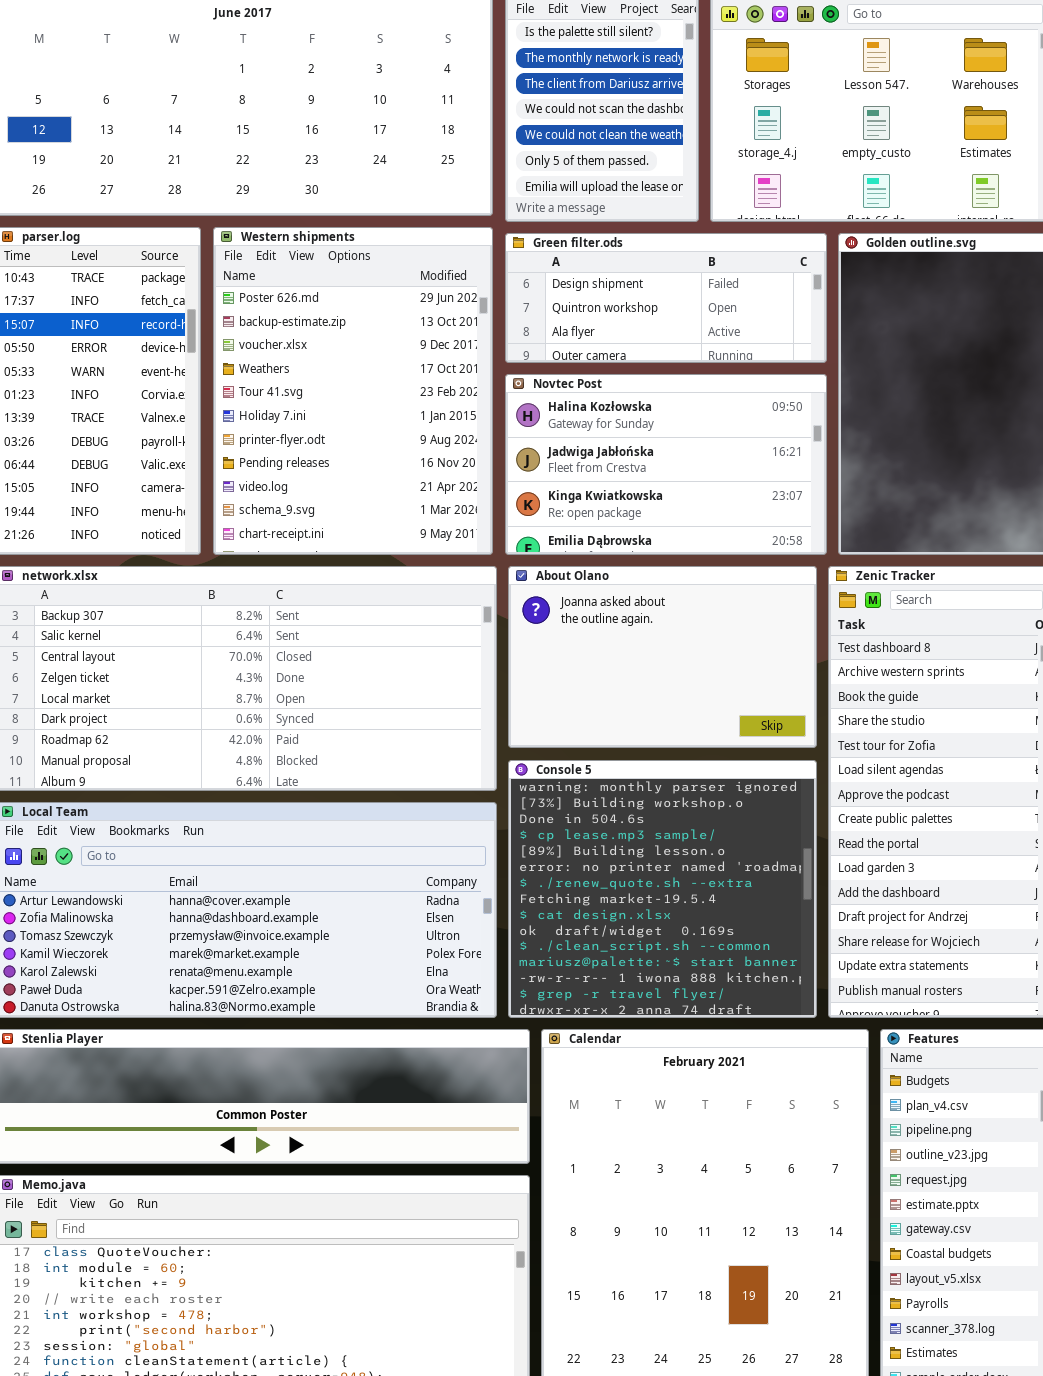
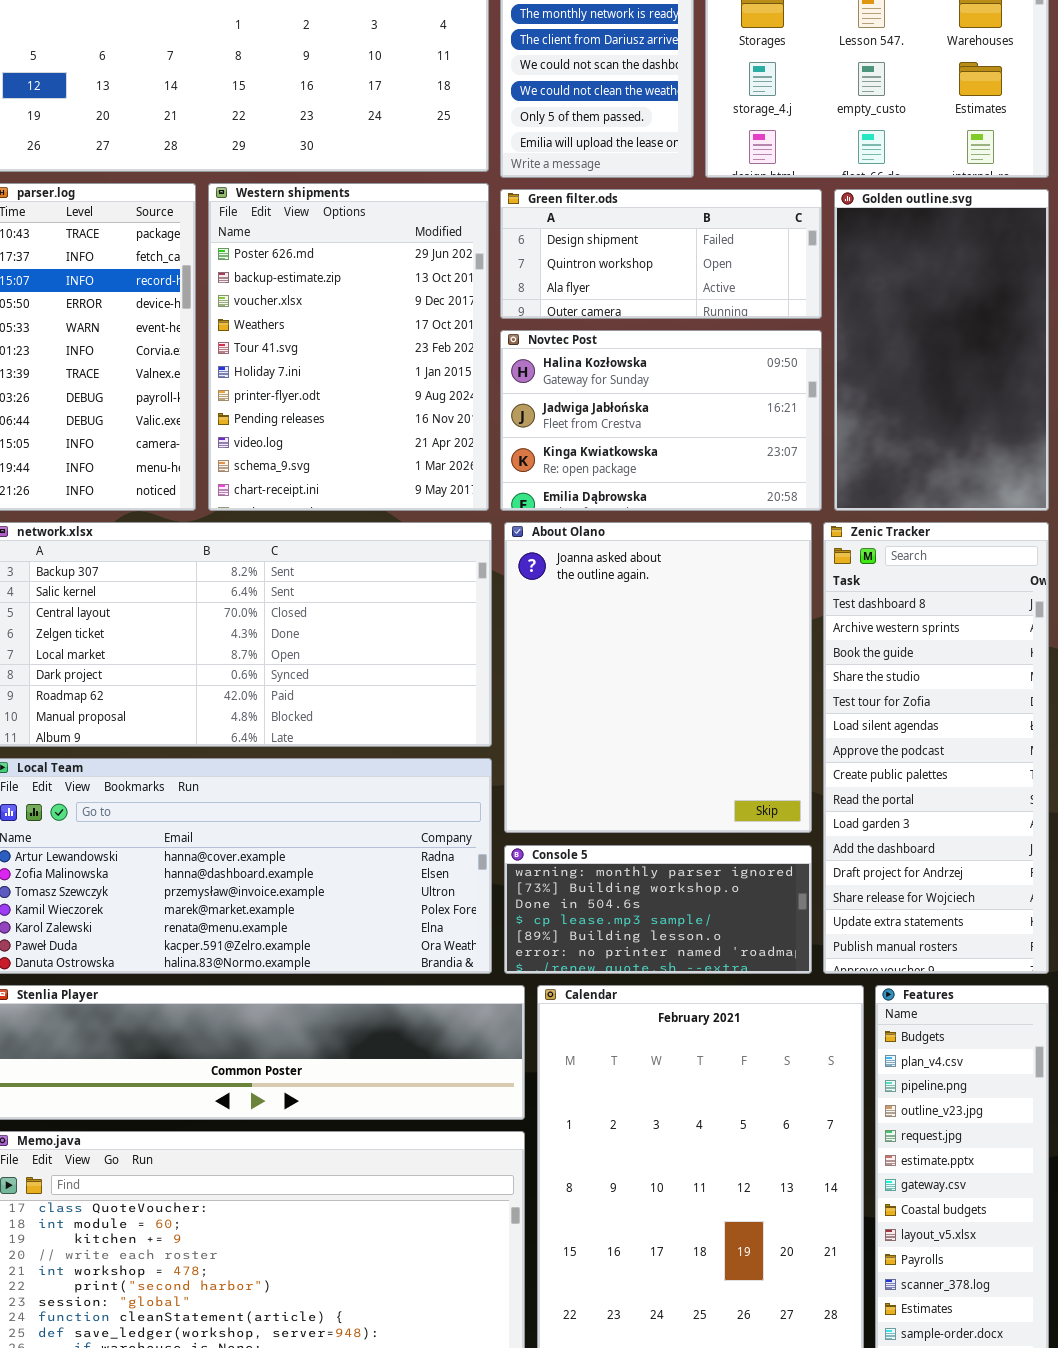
About Olano: [508,566,817,748] -> [504,522,812,833], resized
Console 5: [508,760,817,1018] -> [504,845,812,974], resized

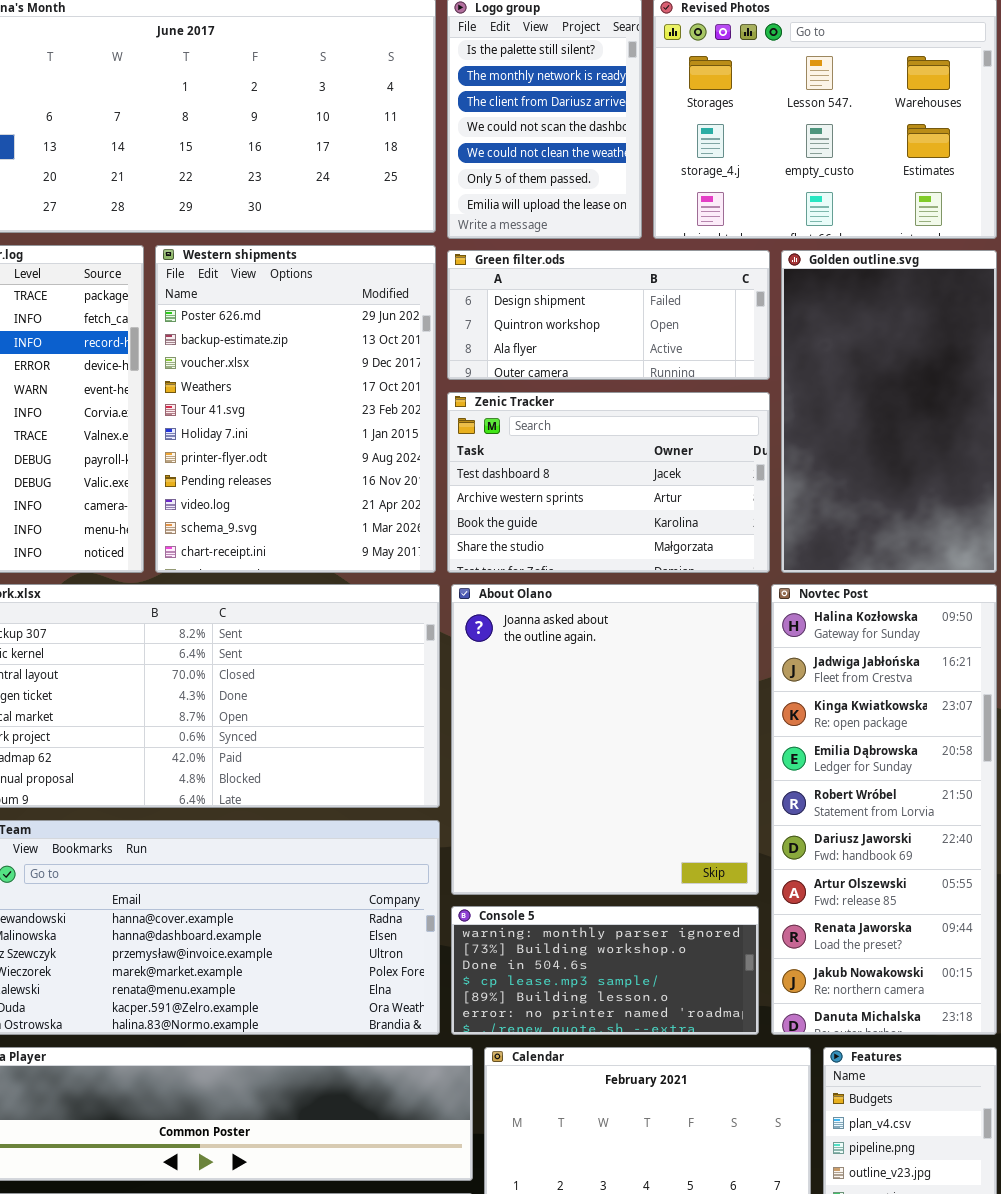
Novtec Post: [500,330,822,511] -> [771,584,997,1035], moved, resized
Zenic Tracker: [823,522,1049,974] -> [447,392,770,573], moved, resized

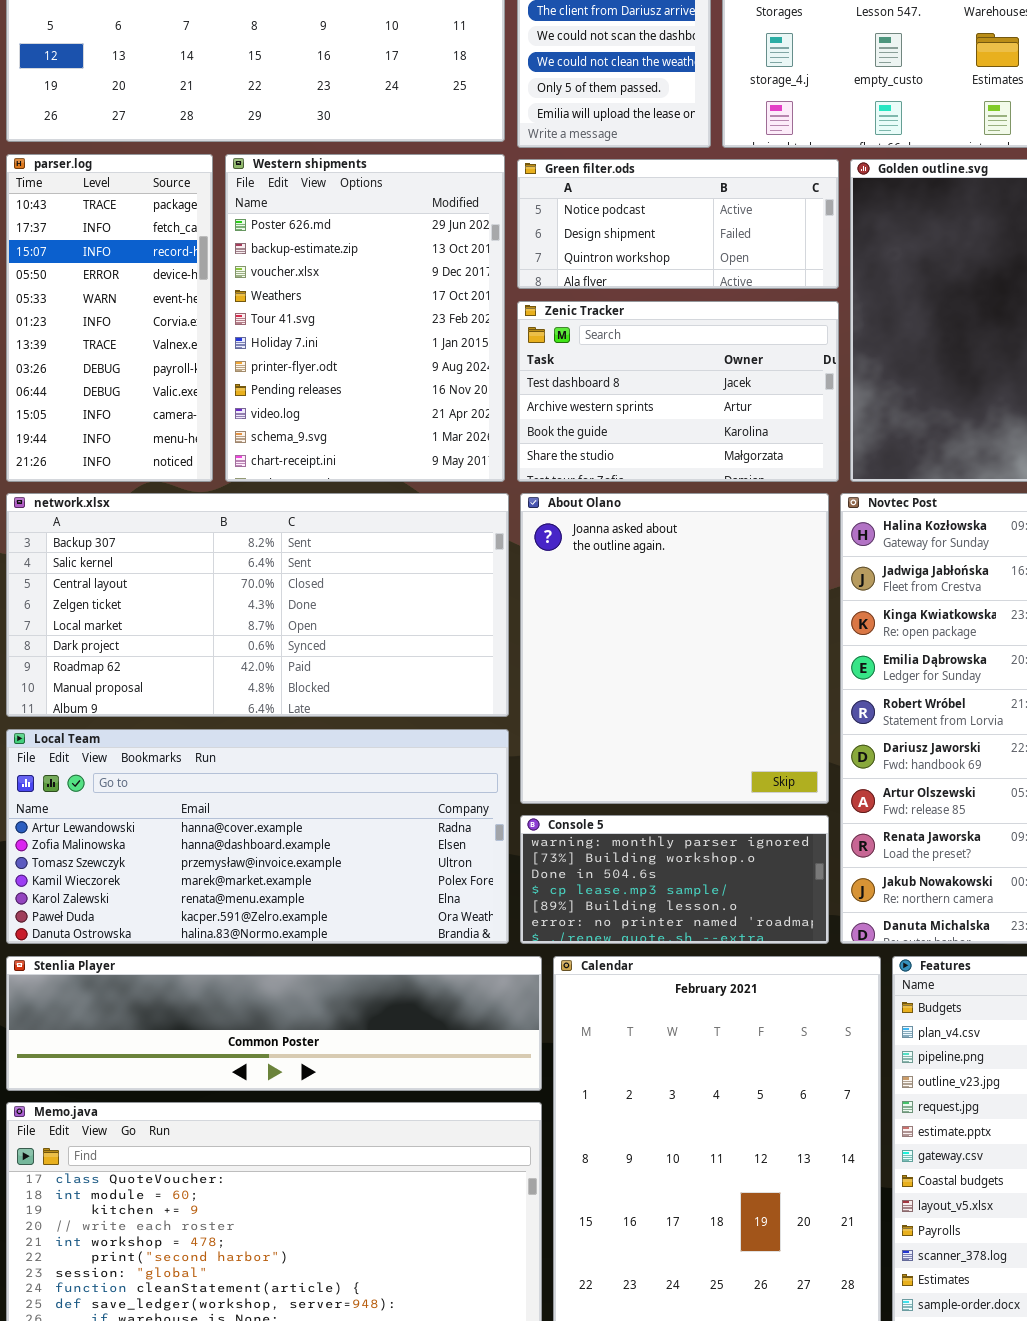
Green filter.ods: [447,250,770,380] -> [517,159,839,289], scrolled up 1 row

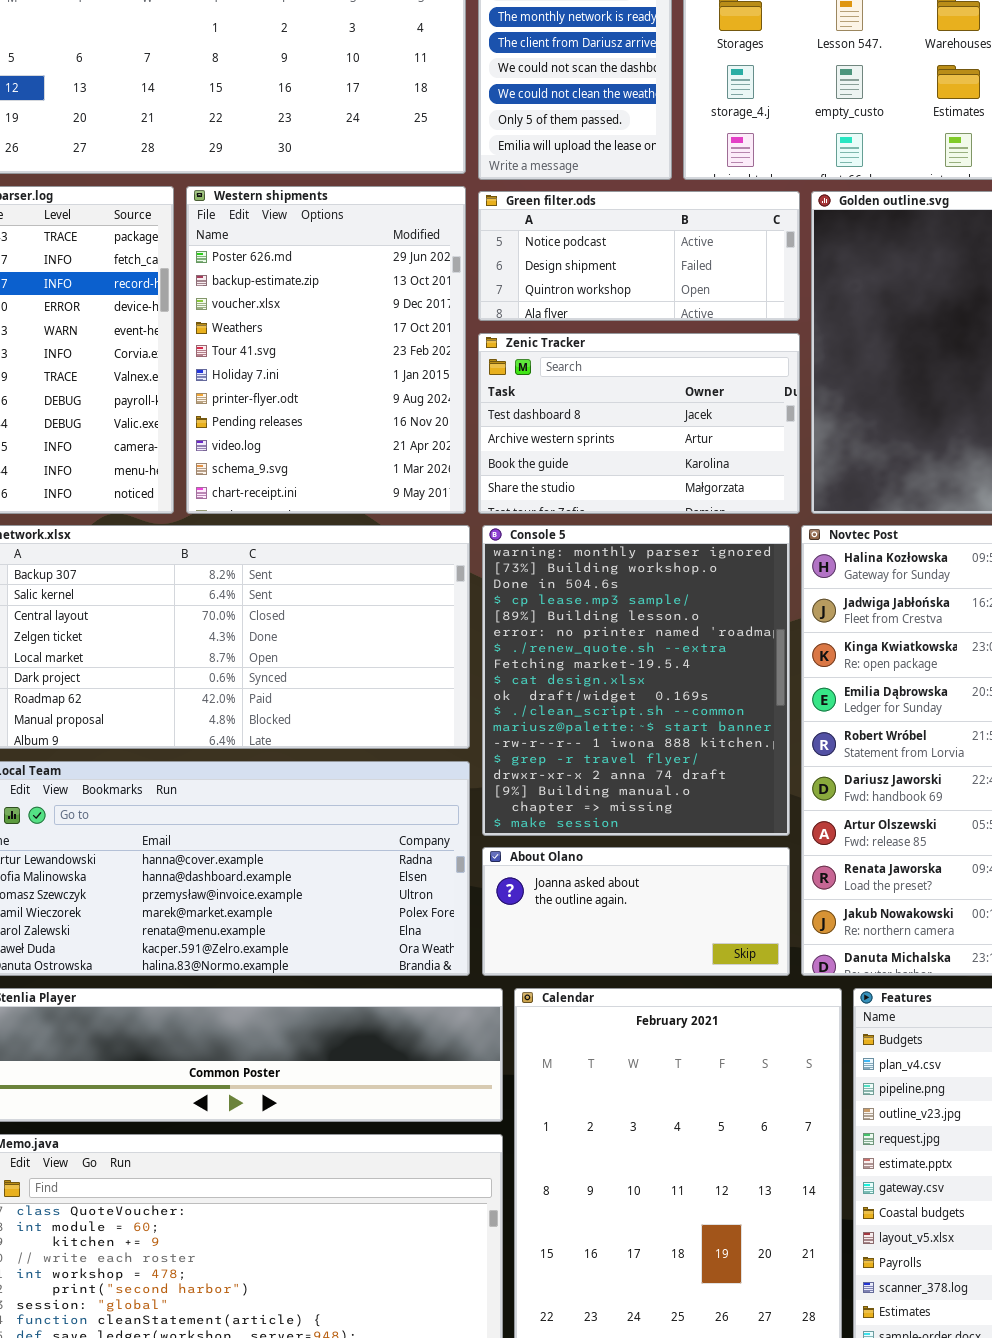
About Olano: [520,493,829,804] -> [482,847,790,976], moved, resized
Console 5: [520,815,829,944] -> [482,525,790,836], moved, resized

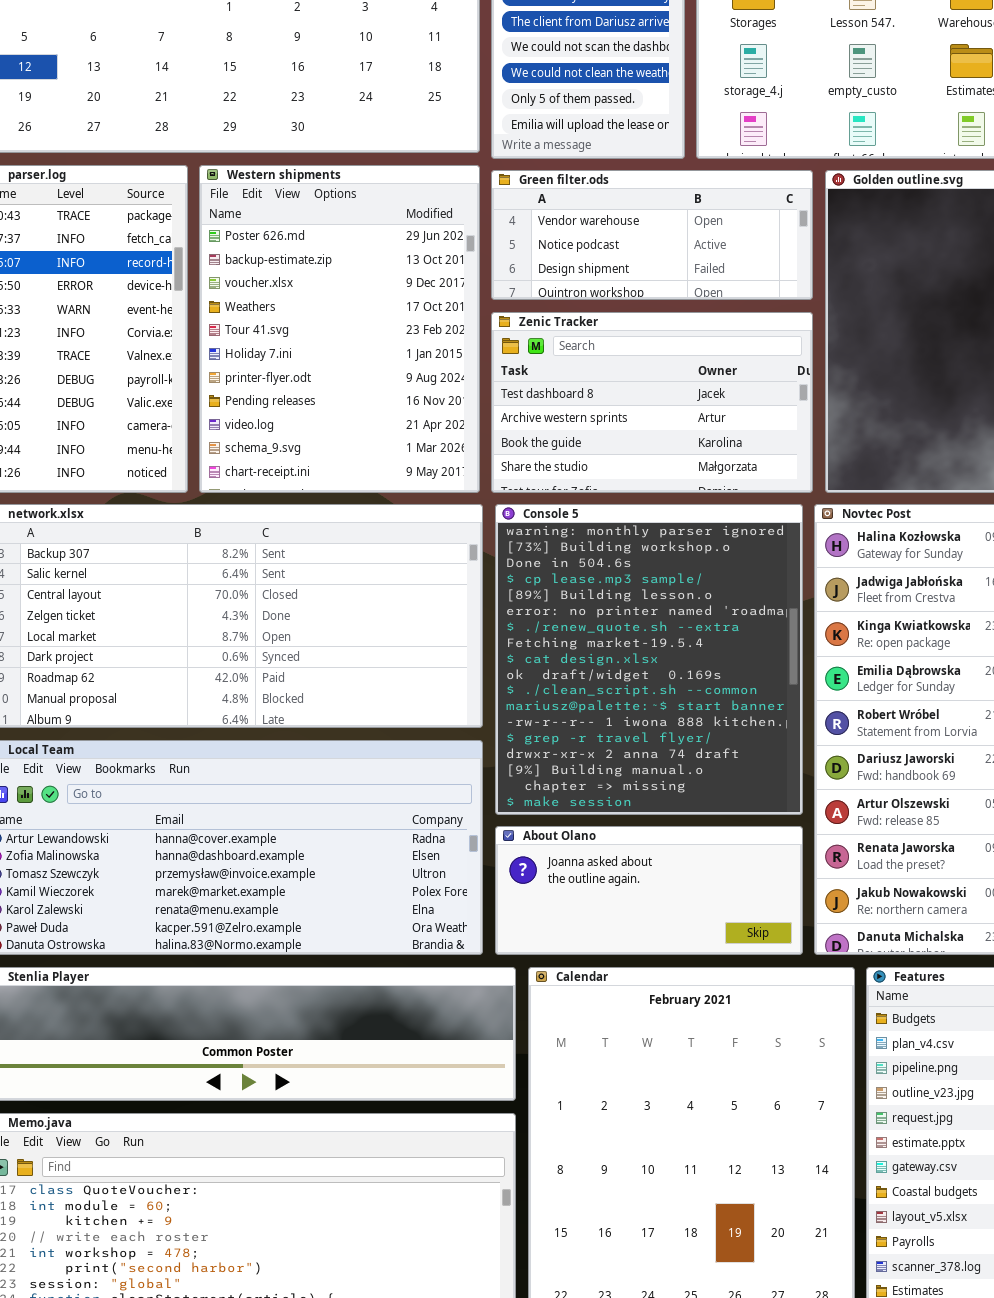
Green filter.ods: [478,191,800,321] -> [491,170,813,300], scrolled up 1 row

